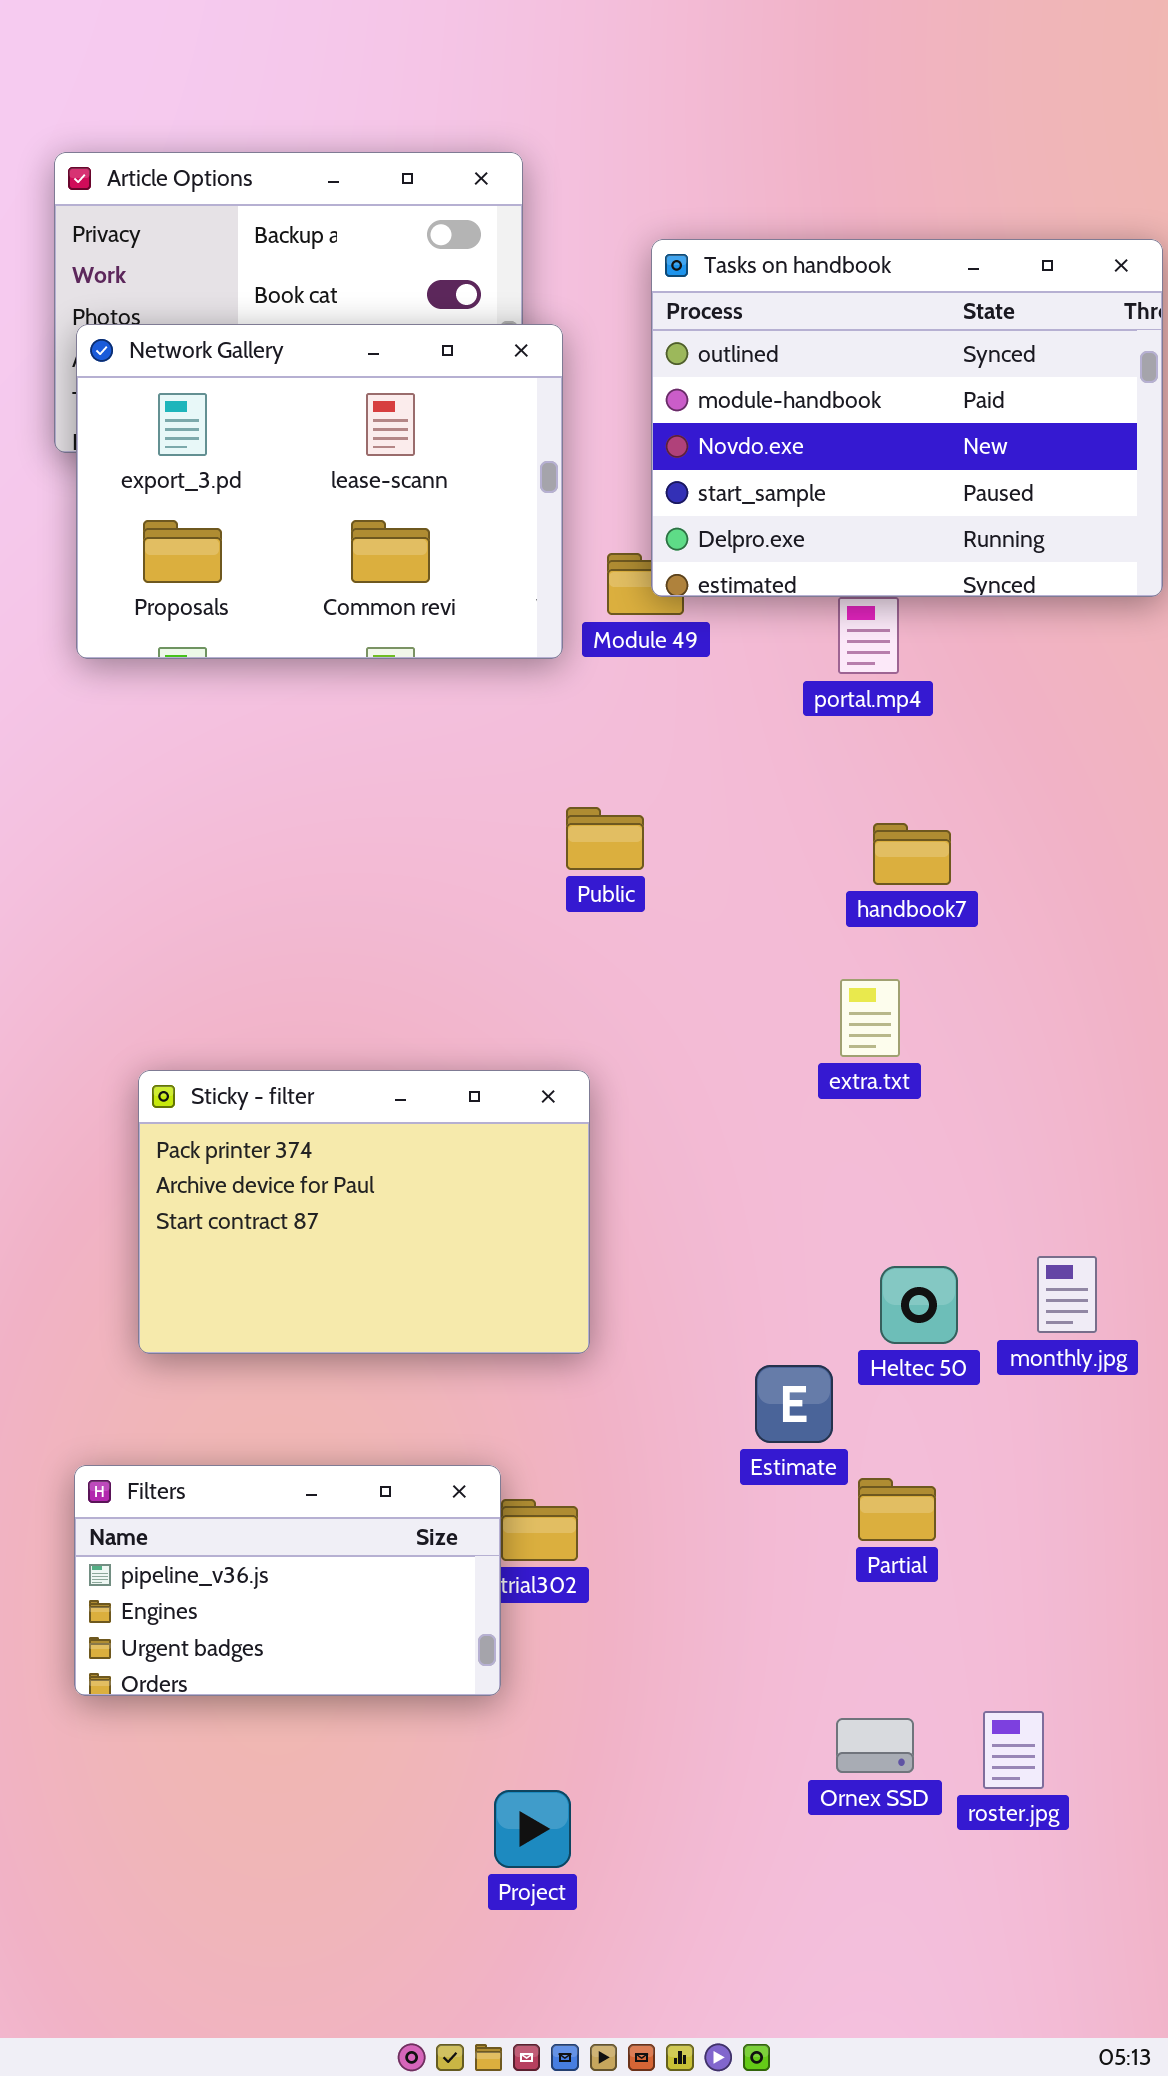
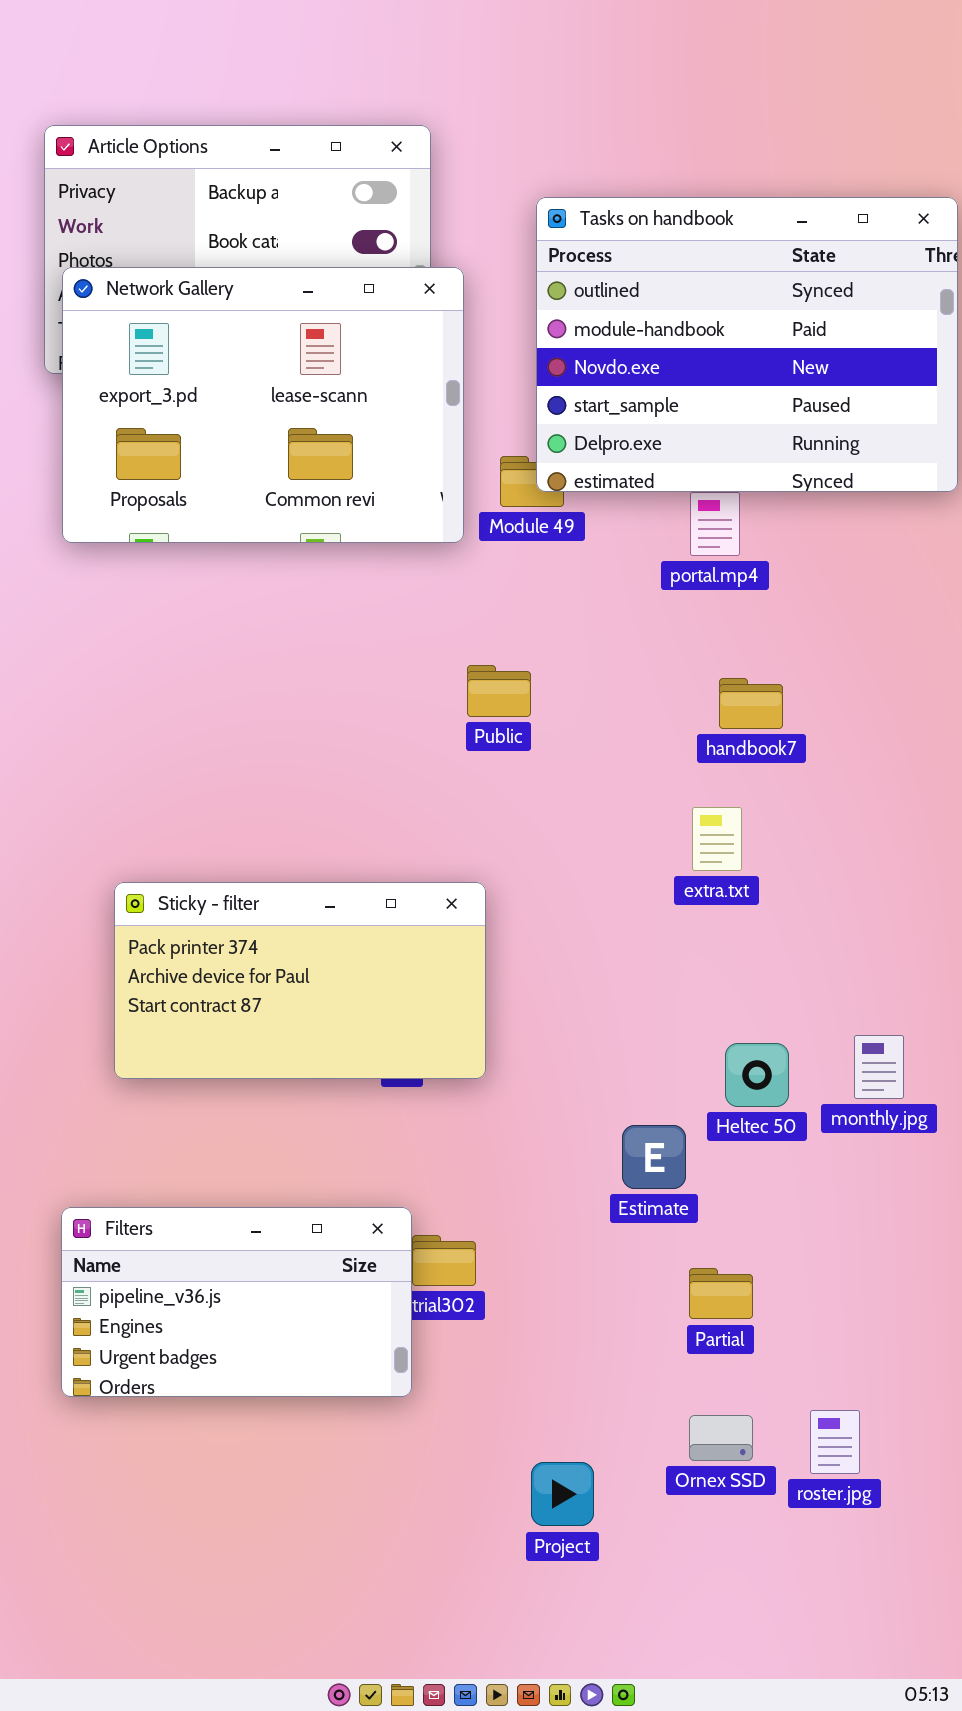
Sticky - filter: [138,1070,590,1354] -> [114,882,486,1079], resized
Partial: [858,1478,936,1541] -> [689,1268,753,1319], moved
Project: [494,1790,571,1868] -> [531,1462,594,1526], moved

